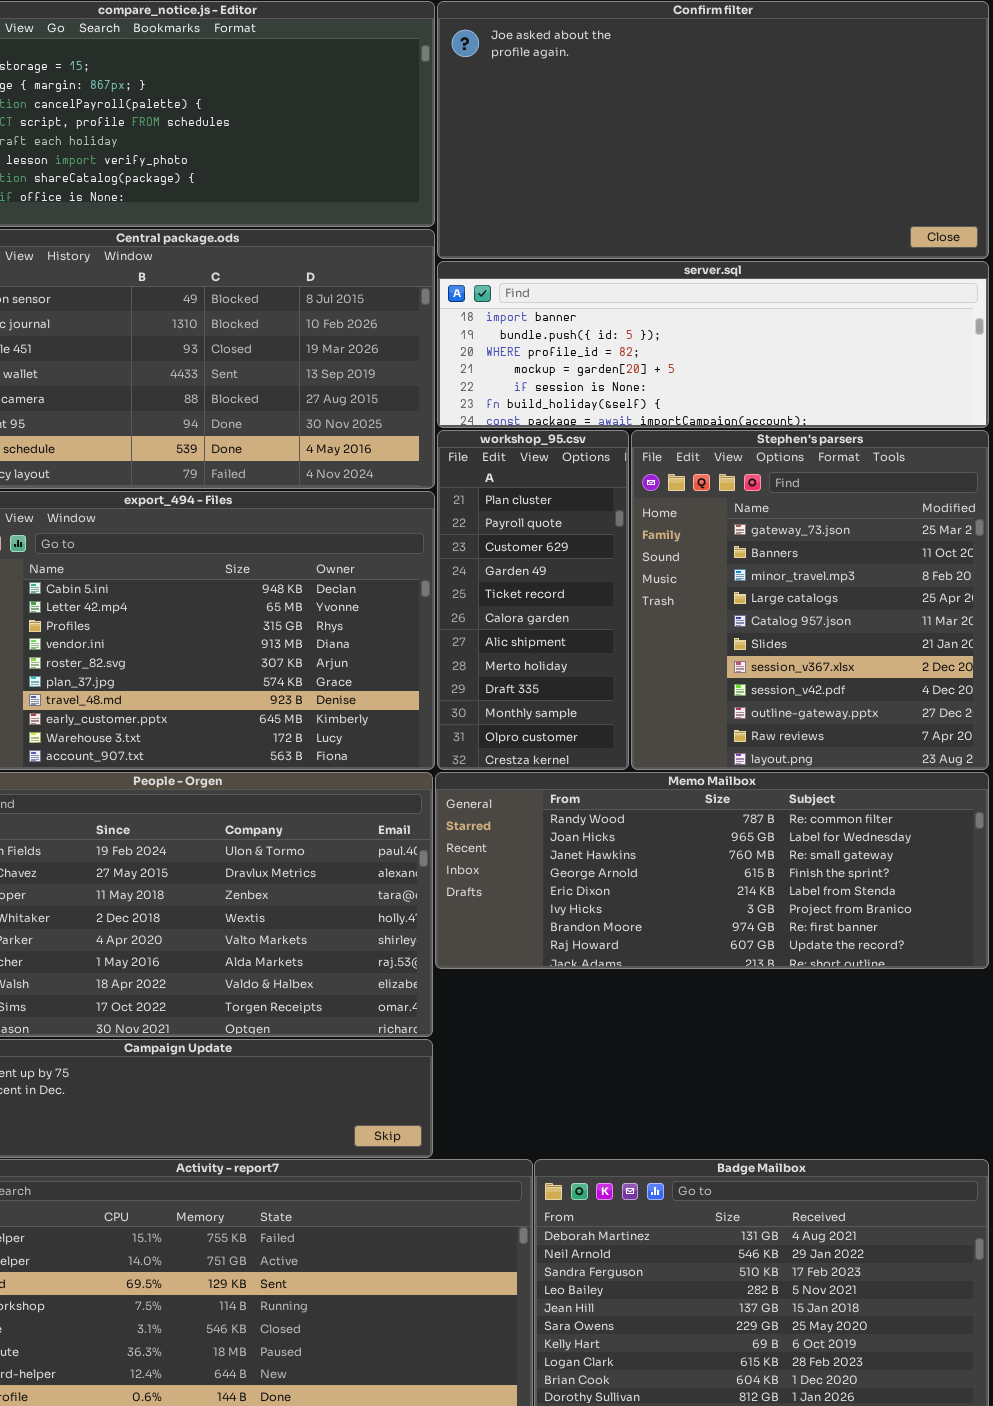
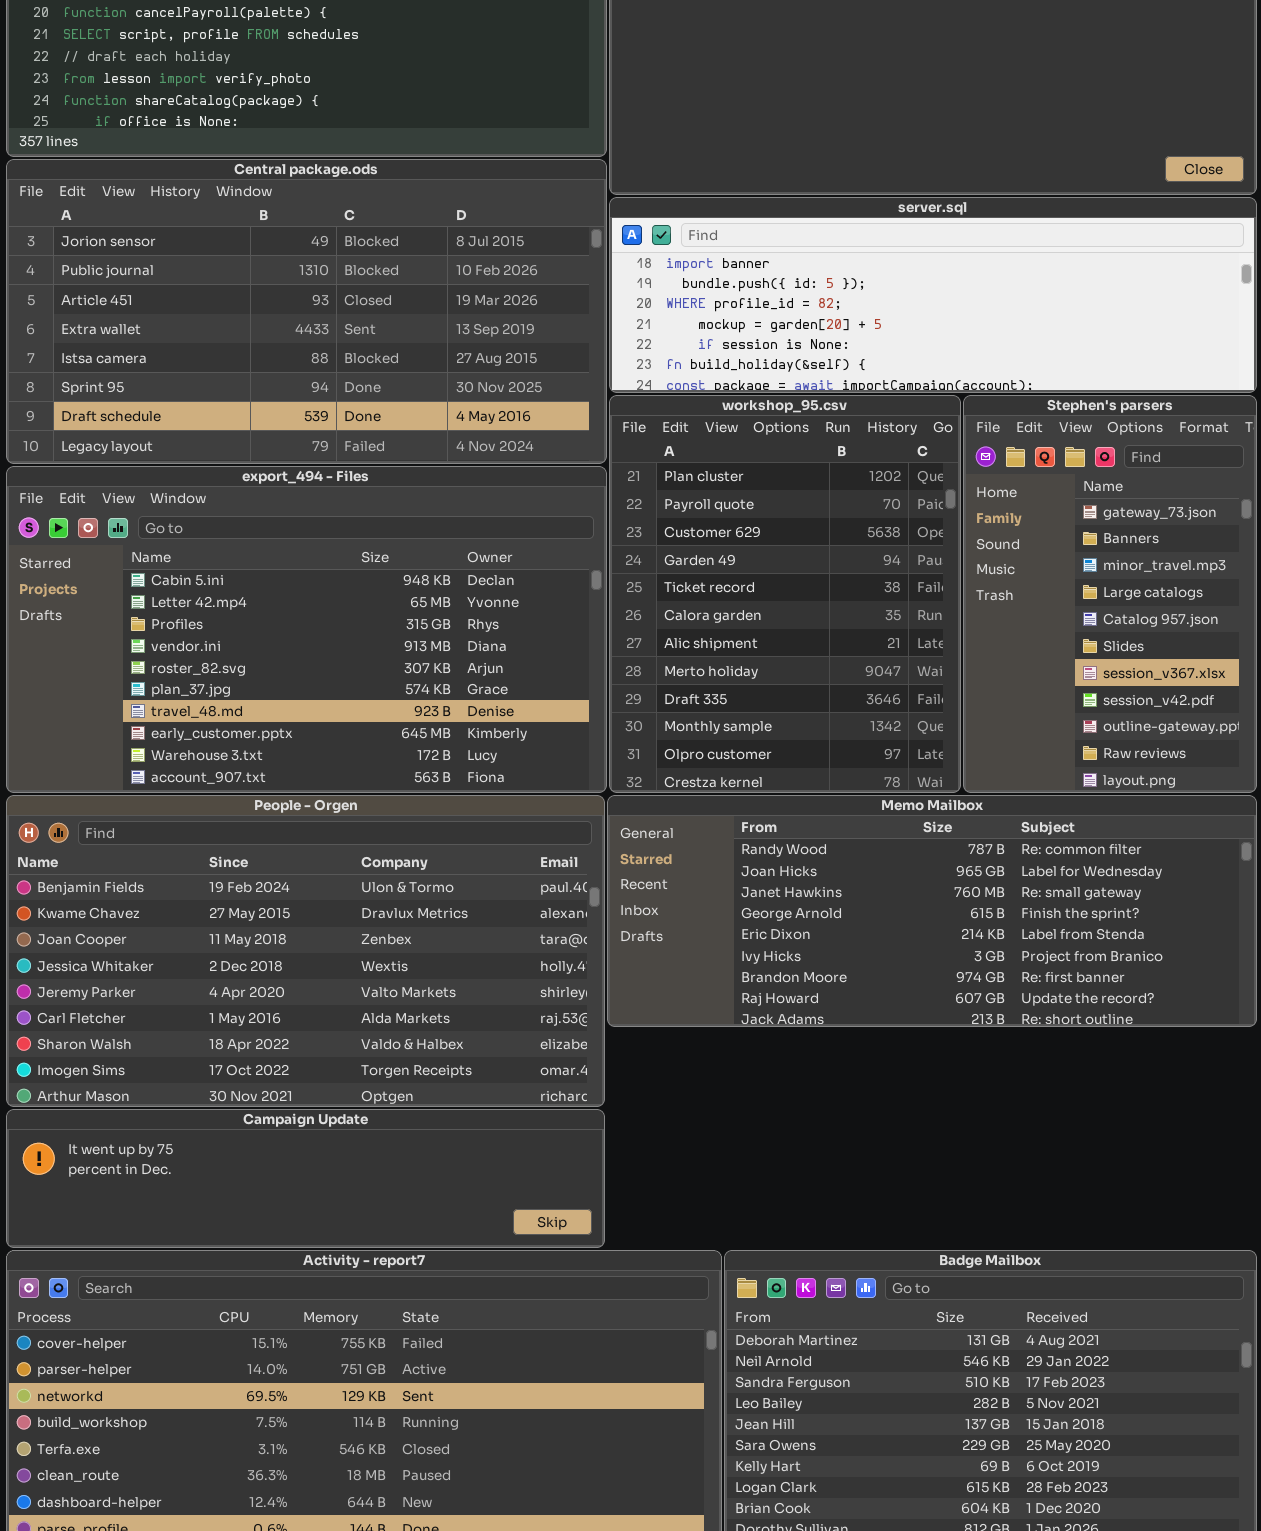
workshop_95.csv: [437,430,629,770] -> [609,395,961,793], resized
Stephen's parsers: [631,430,989,770] -> [963,395,1257,793], resized

